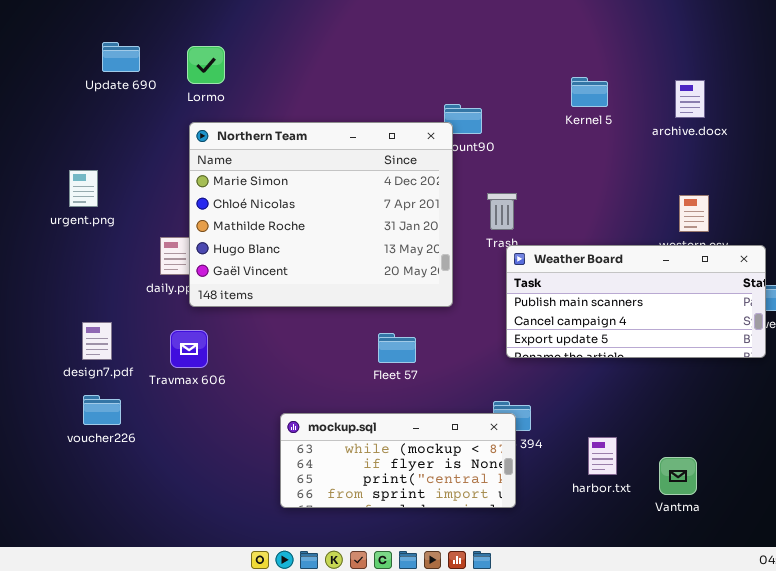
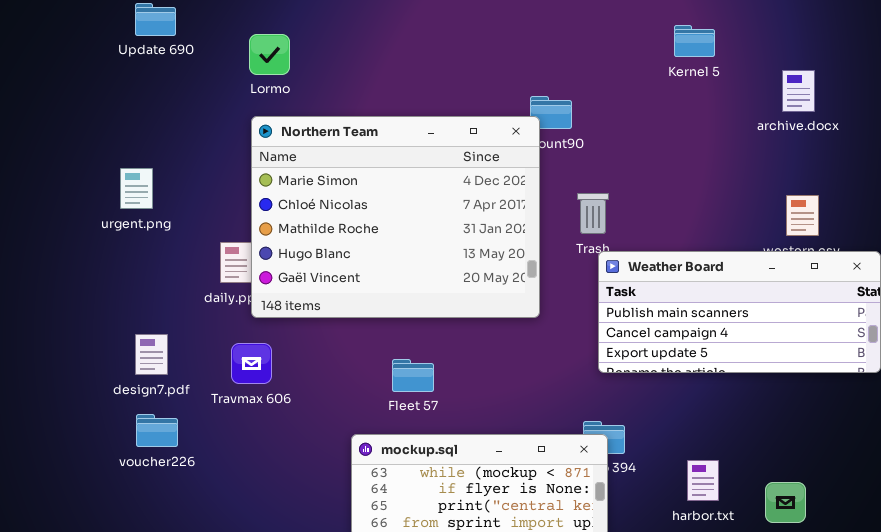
Update 690: [102,42,140,72] -> [135,3,176,36], moved
Kernel 5: [571,77,608,107] -> [674,25,715,57], moved
Fleet 57: [378,333,416,363] -> [392,359,434,392], moved

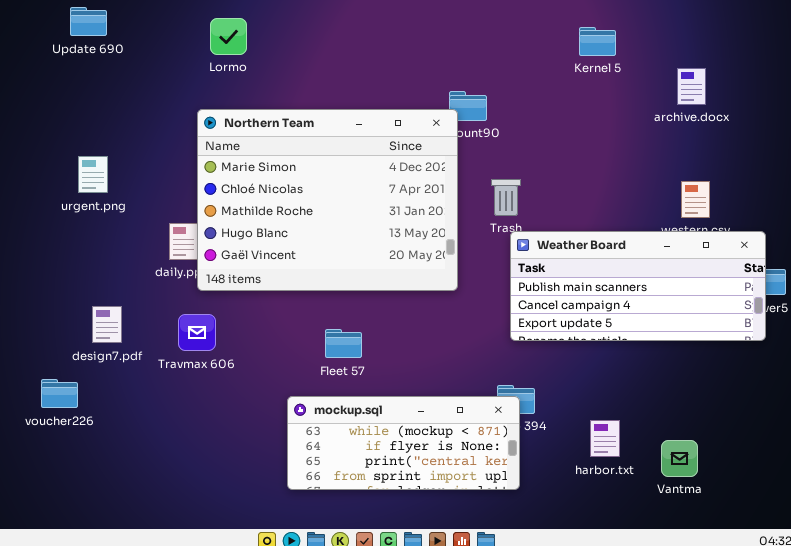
Update 690: [135,3,176,36] -> [70,7,107,36], moved
Lormo: [249,34,290,75] -> [210,18,247,55], moved
voucher226: [136,414,178,447] -> [41,379,78,408], moved

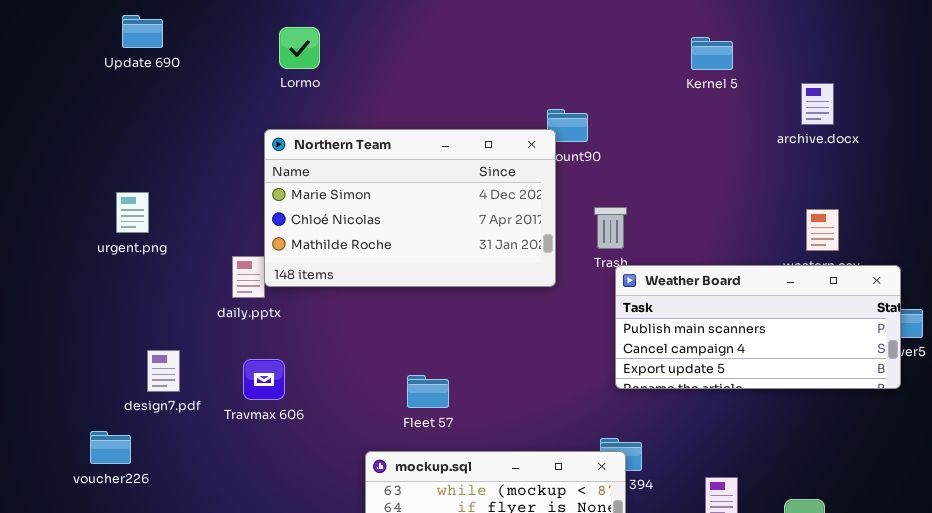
Northern Team: [197,109,458,291] -> [264,129,556,287], resized
urgent.png: [78,156,108,193] -> [116,192,149,233], moved

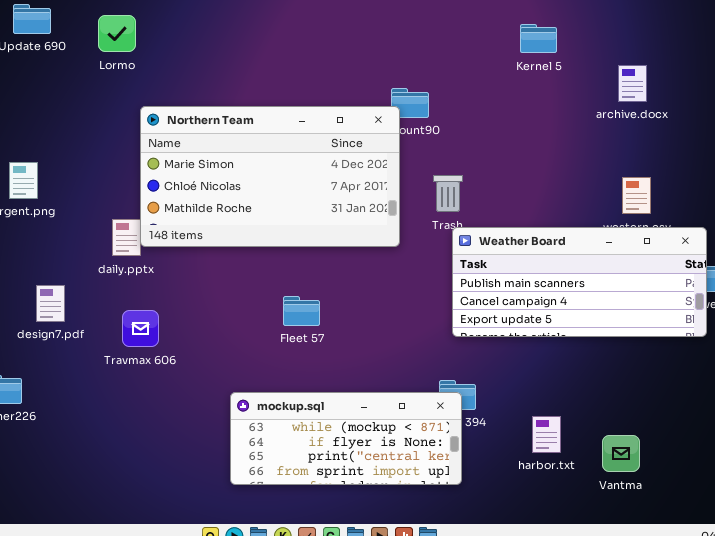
Lormo: [279,27,320,69] -> [98,15,136,52], moved
design7.pdf: [147,350,180,392] -> [36,285,65,322], moved
Fleet 57: [407,375,449,408] -> [283,296,320,326], moved

